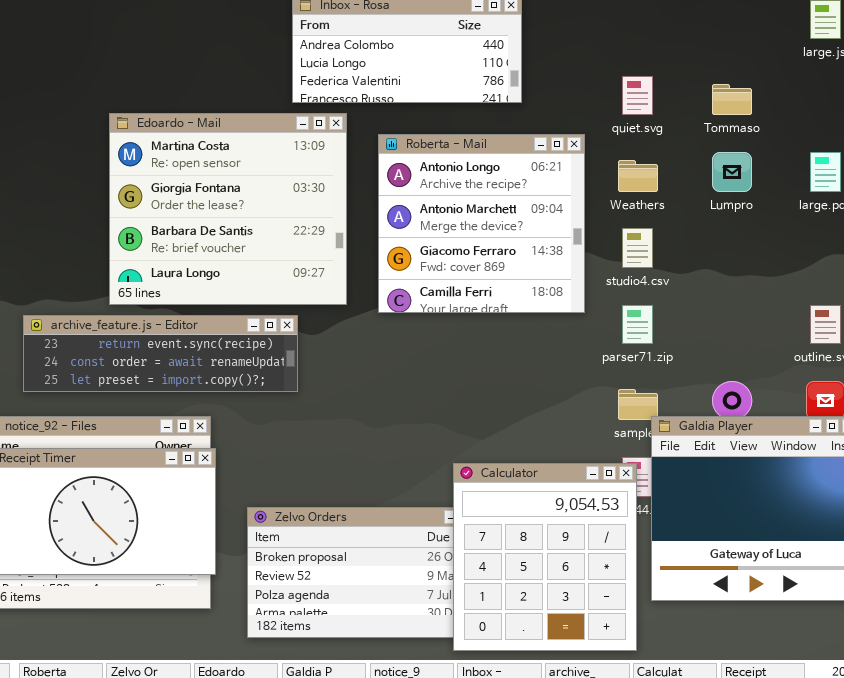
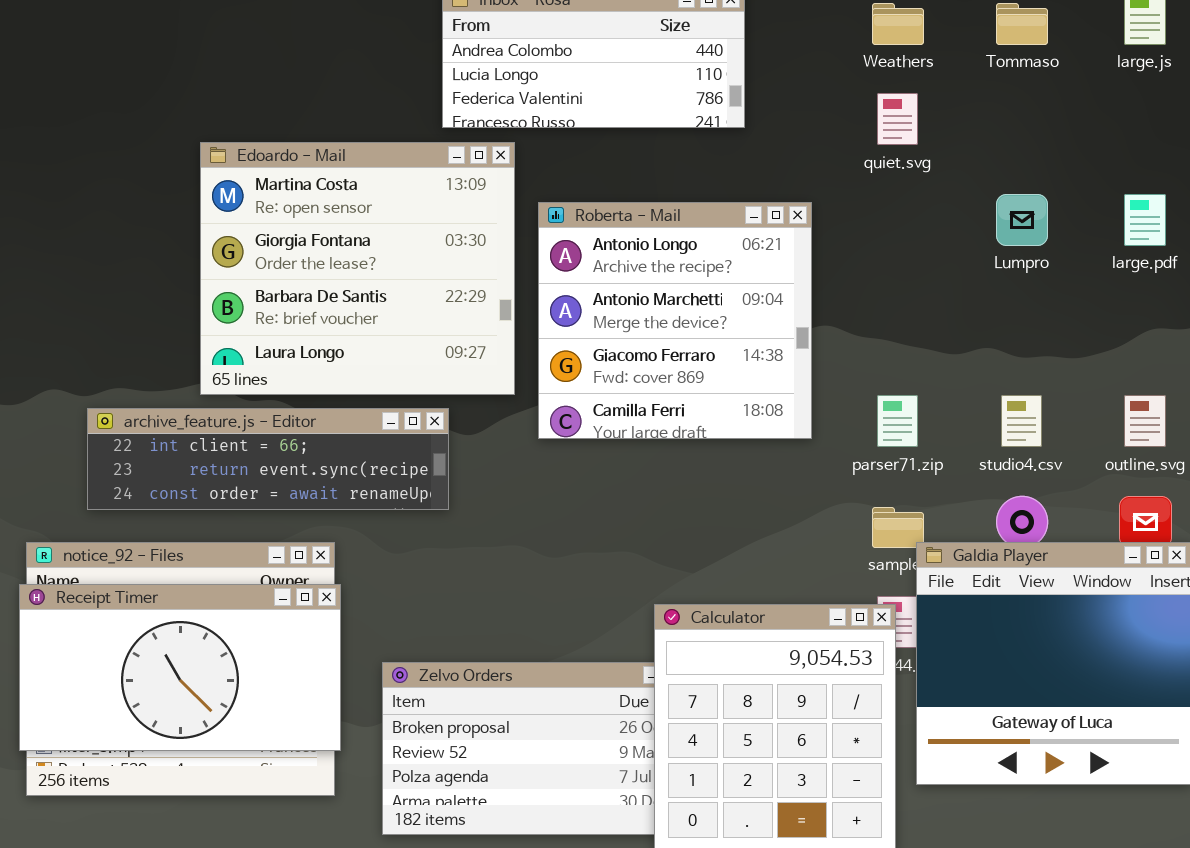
Tommaso: [712,84,752,115] -> [996,3,1048,45], moved
Roberta - Mail: [378,134,585,313] -> [538,202,812,439], moved
Weathers: [618,160,658,192] -> [872,3,924,45], moved
studio4.csv: [622,228,653,268] -> [1001,395,1042,447], moved
archive_feature.js - Editor: [23,315,298,392] -> [87,408,449,510], scrolled up 1 row

